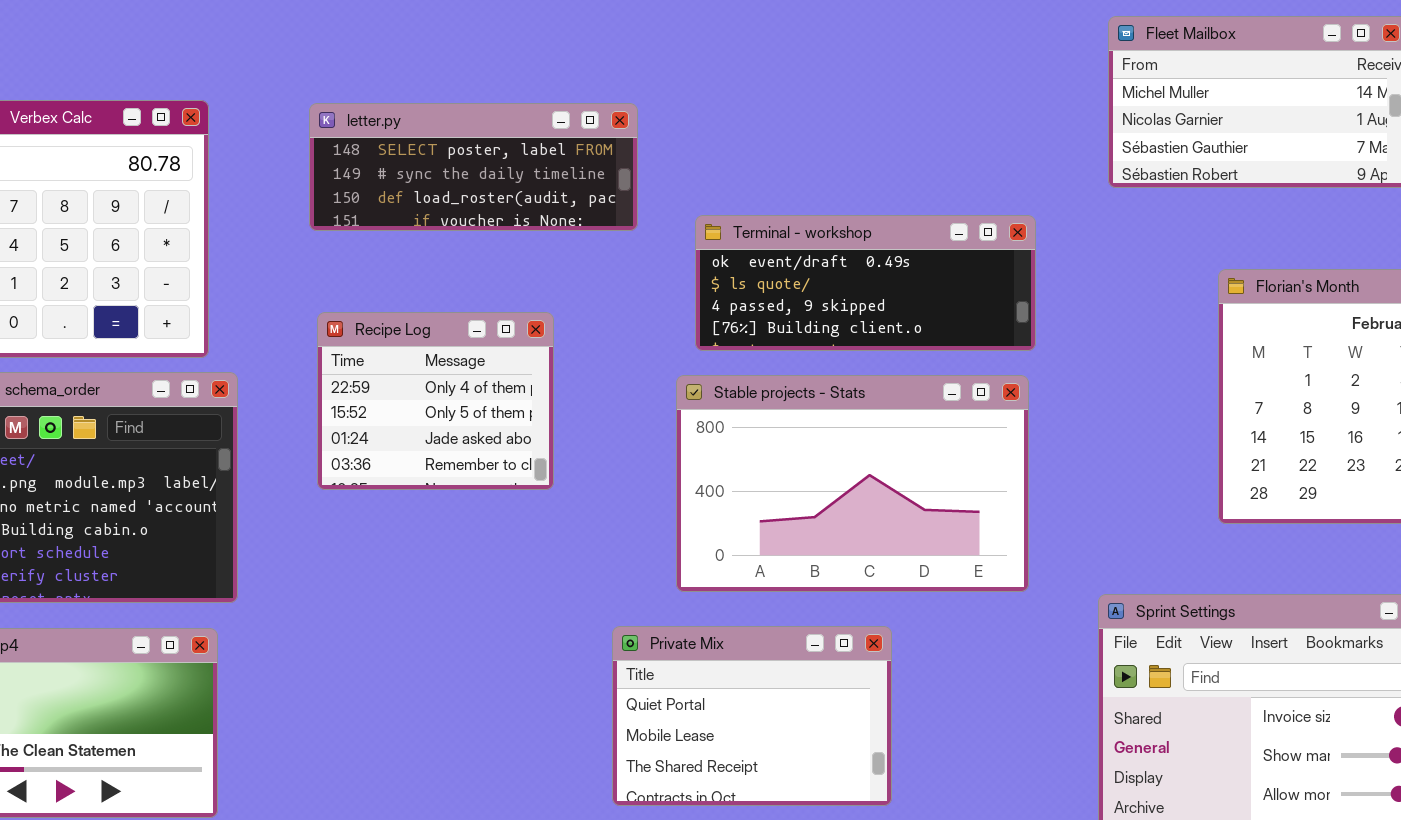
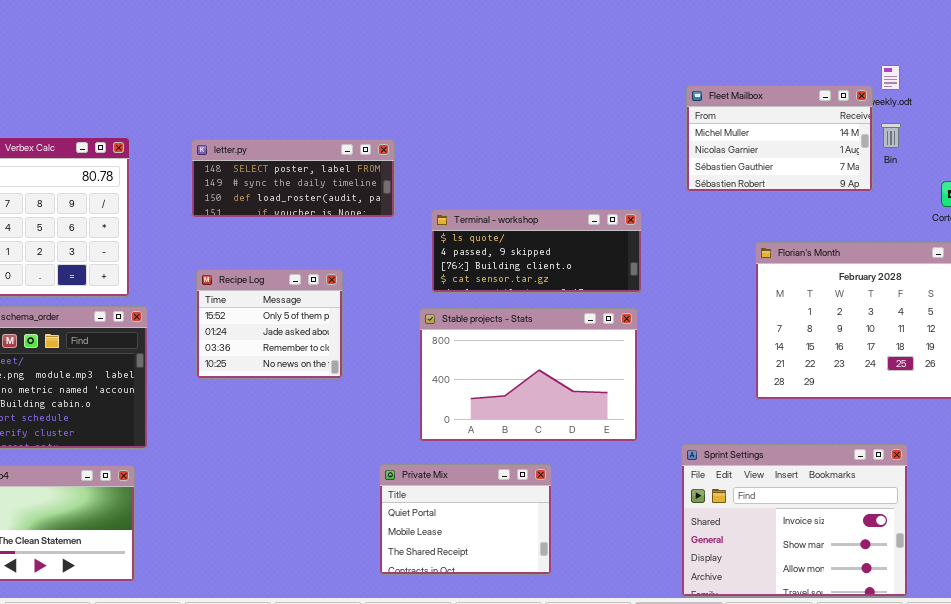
Terminal - workshop: [695,215,1036,351] -> [431,209,642,293], scrolled down 1 row
Recipe Log: [317,312,554,490] -> [196,269,343,379], scrolled down 1 row

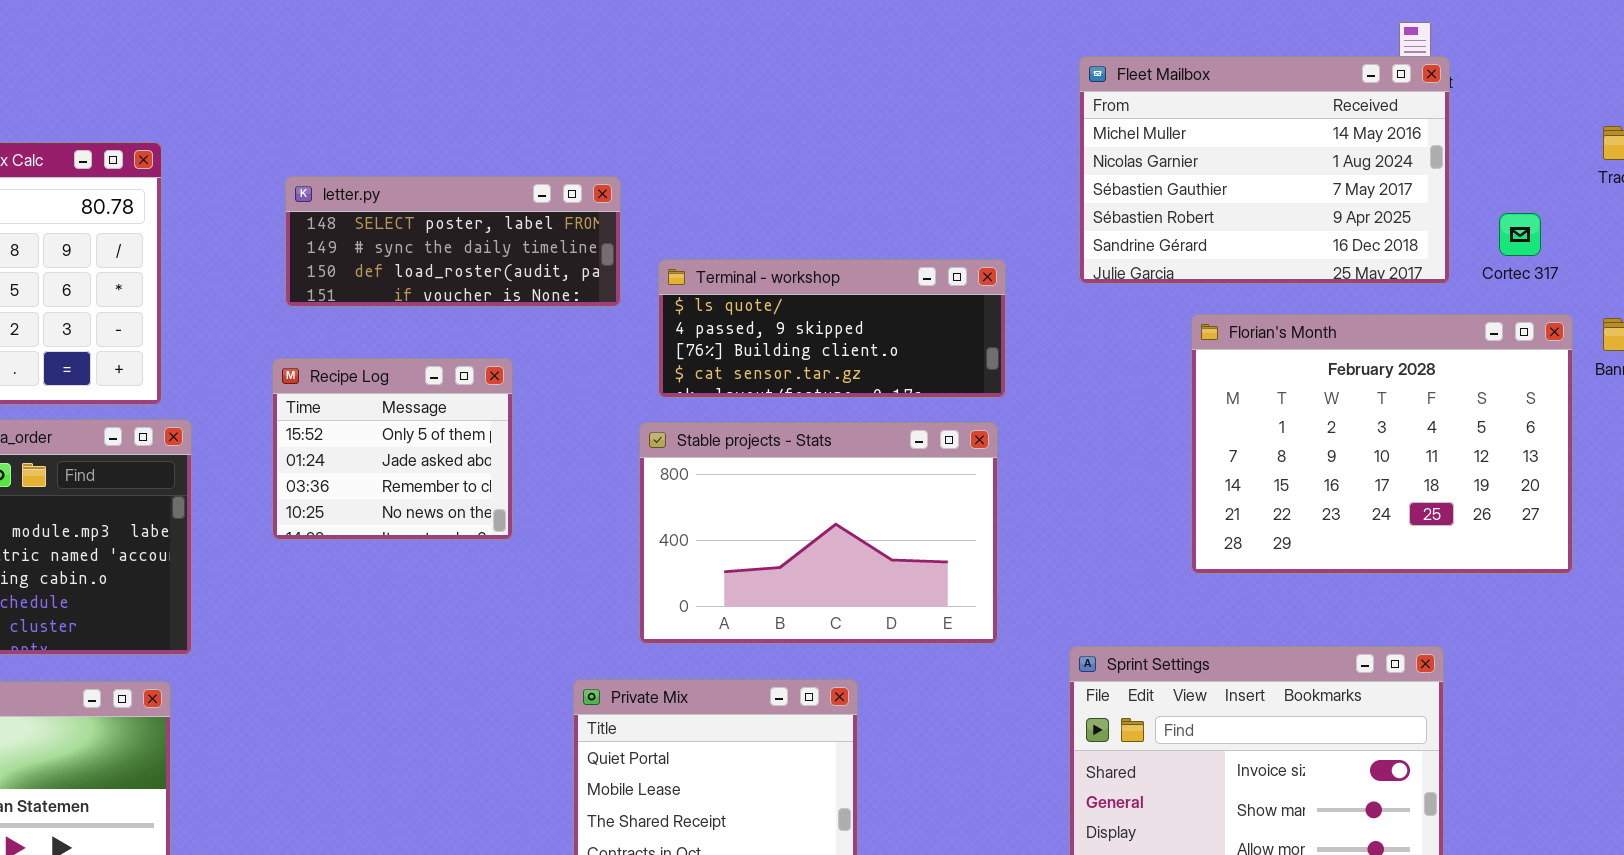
Fleet Mailbox: [686,85,873,192] -> [1079,56,1450,284], resized
letter.py: [191,139,395,218] -> [285,176,621,307], moved

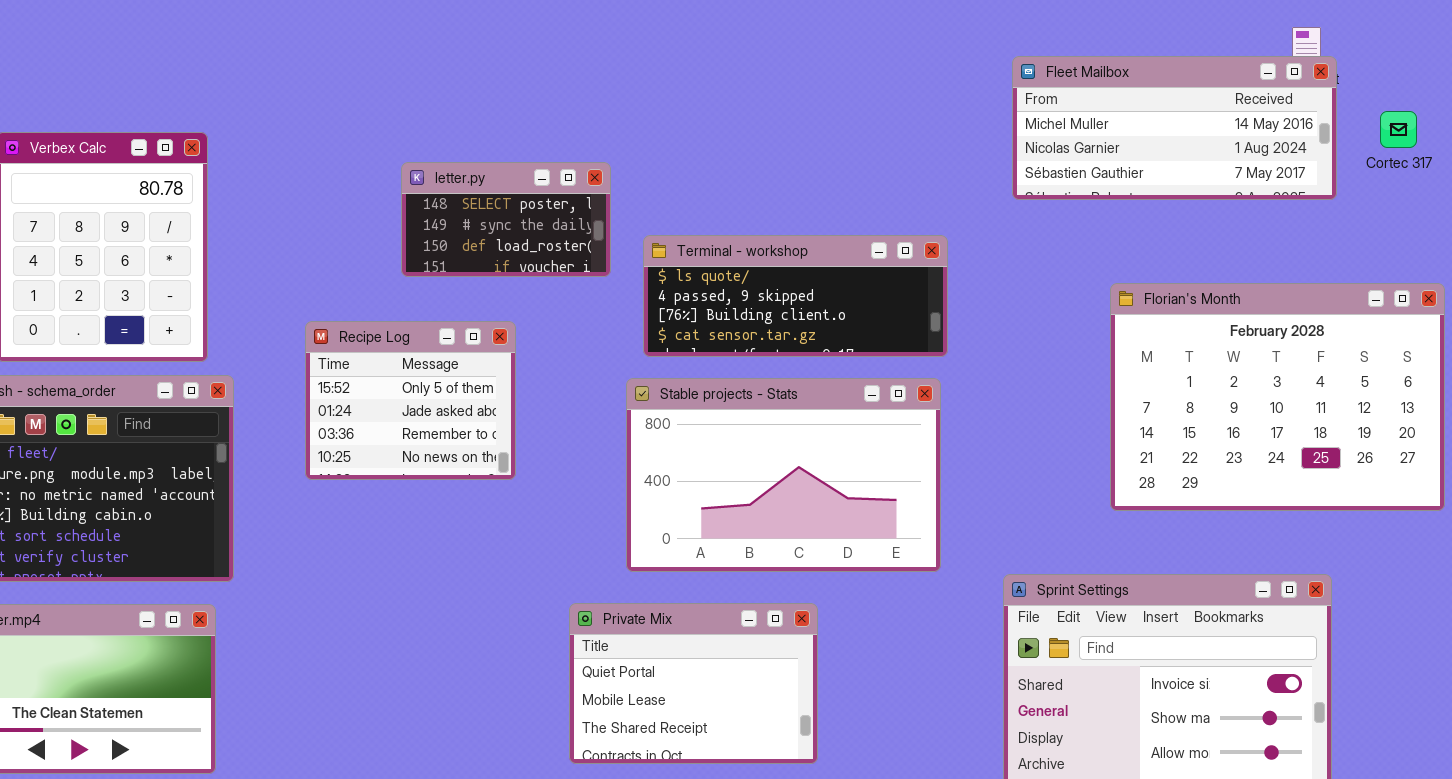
Fleet Mailbox: [1079,56,1450,284] -> [1012,56,1337,200], resized
letter.py: [285,176,621,307] -> [401,162,611,277], resized
Cortec 317: [1499,213,1541,256] -> [1380,111,1417,148], moved

